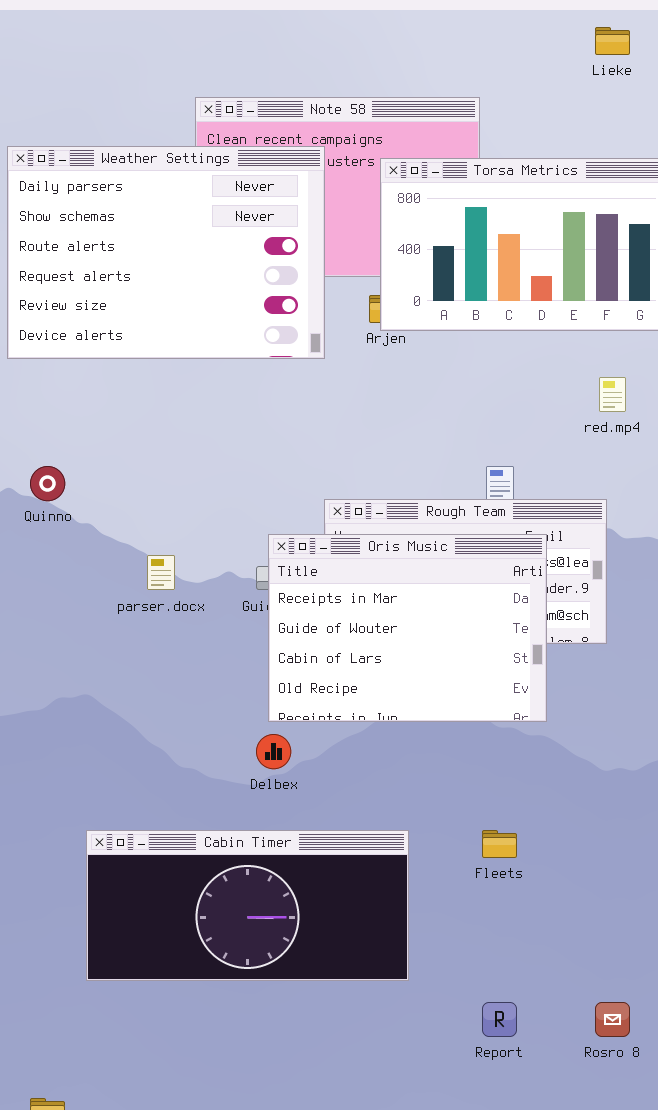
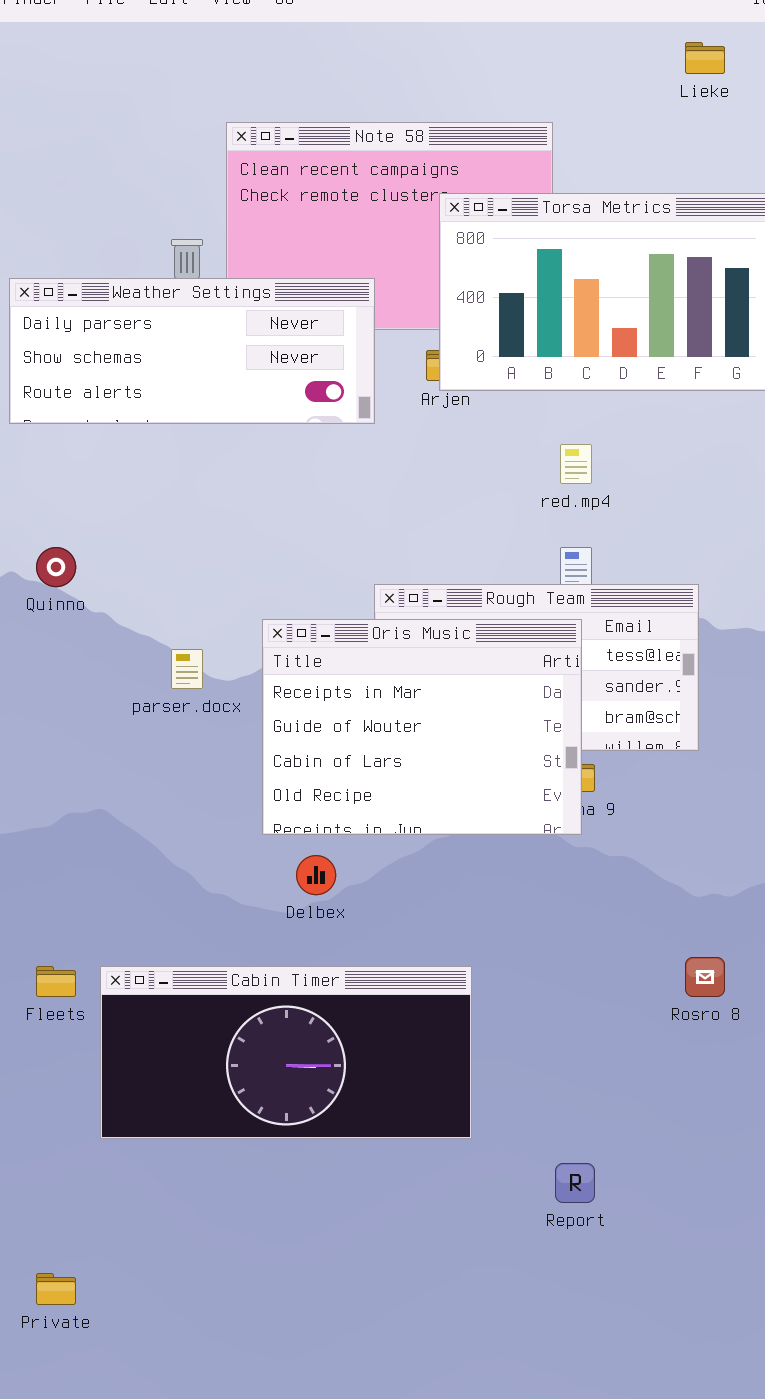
Weather Settings: [7,146,325,359] -> [9,278,375,424], resized
red.mp4: [599,377,626,412] -> [560,444,592,484], moved
Oris Music: [268,534,547,722] -> [262,619,582,835], moved
Fleets: [482,830,517,858] -> [36,966,76,997], moved
Rosro 8: [595,1002,630,1037] -> [685,957,725,997], moved

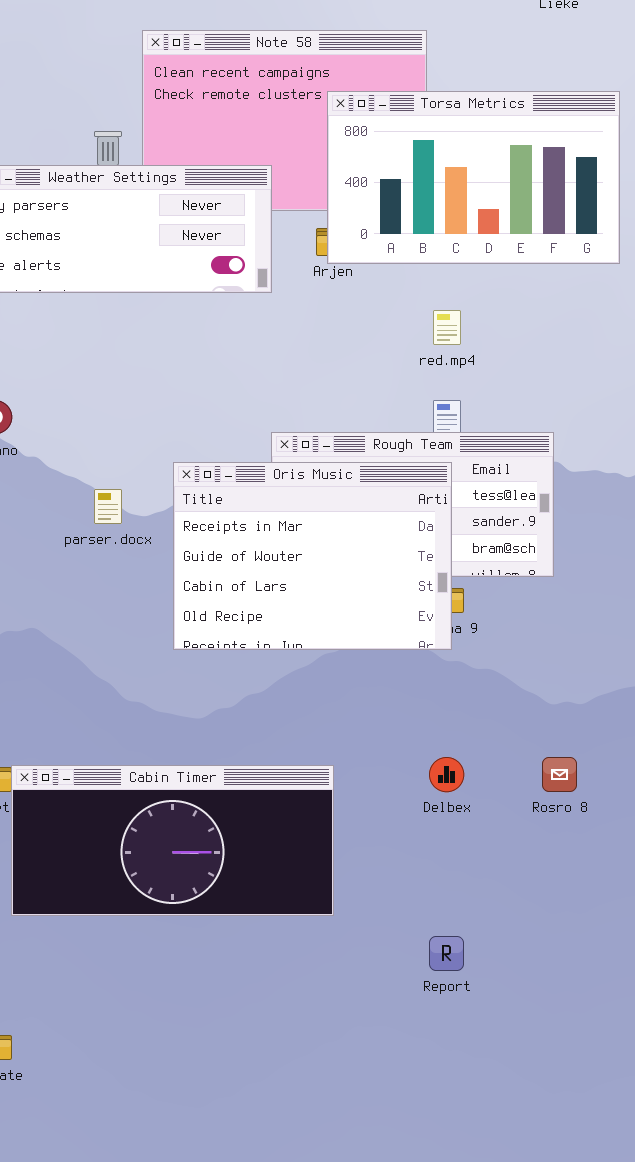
Delbex: [296,855,336,895] -> [429,757,464,792], moved
Cabin Timer: [100,966,472,1139] -> [11,765,334,916], moved

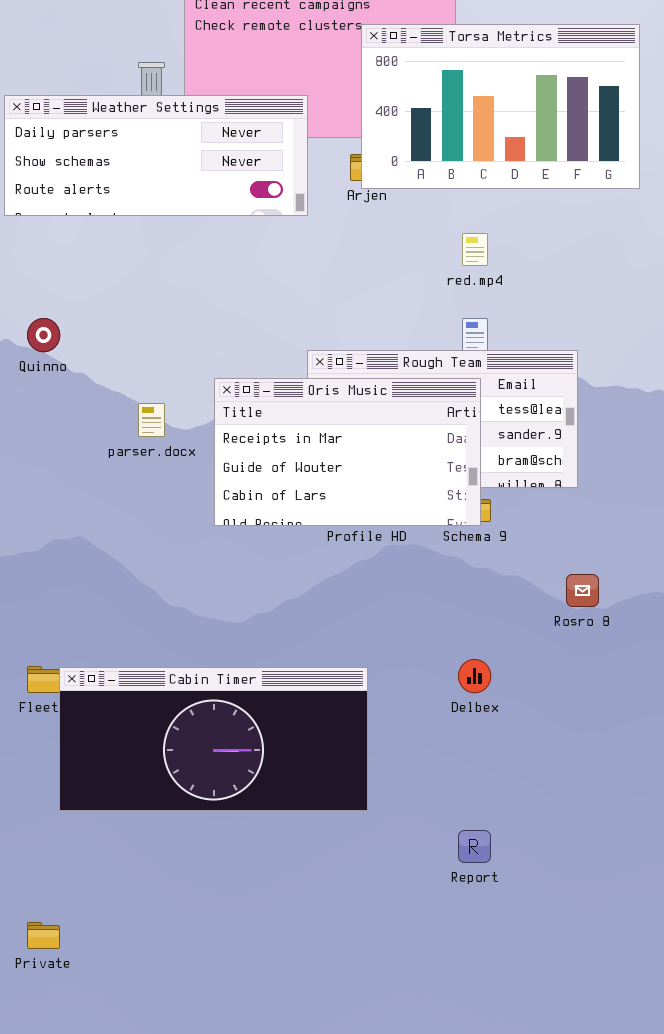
Oris Music: [173,462,452,650] -> [214,378,481,526], resized
Rosro 8: [542,757,577,792] -> [566,574,599,607], moved

